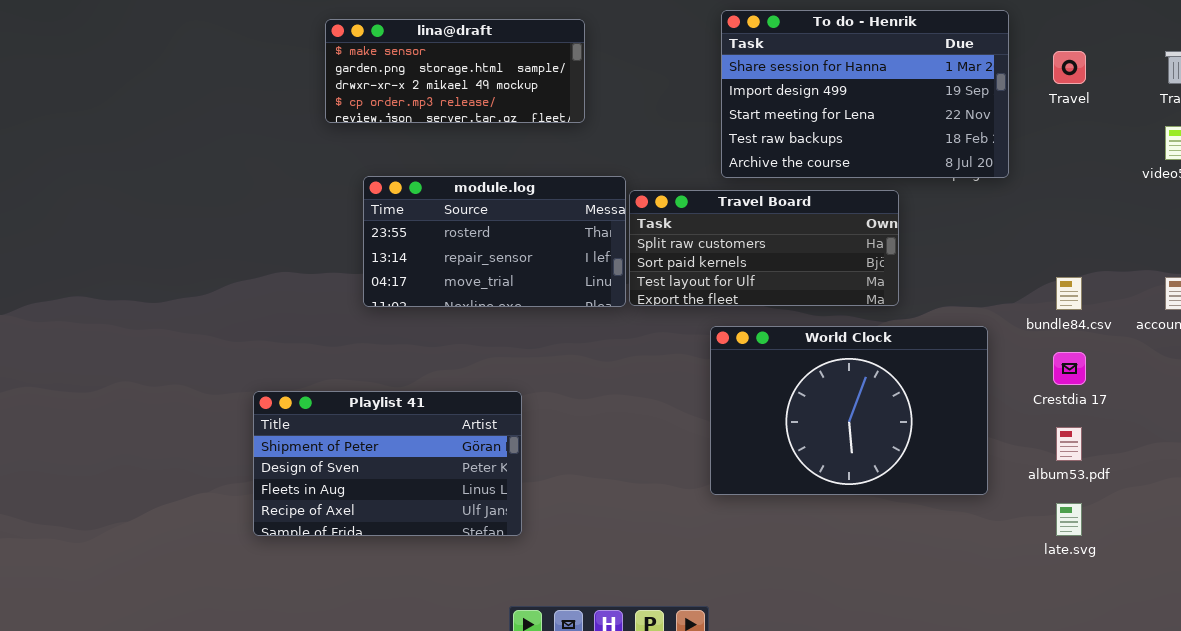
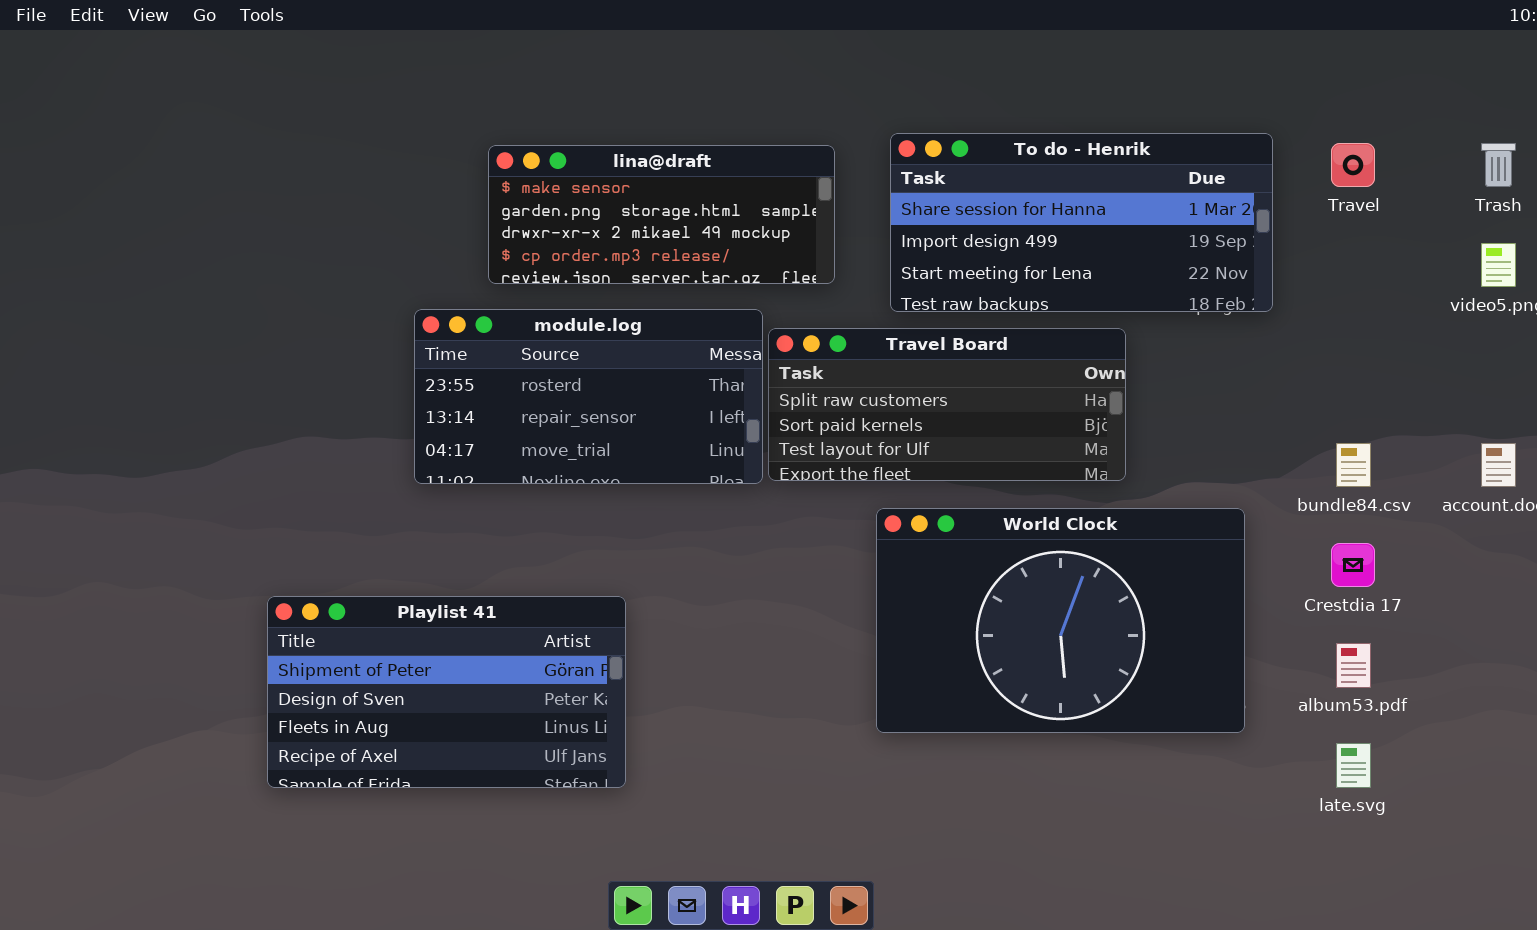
To do - Henrik: [721,10,1009,178] -> [890,133,1273,312], resized
lina@draft: [325,19,585,123] -> [488,145,835,284], moved

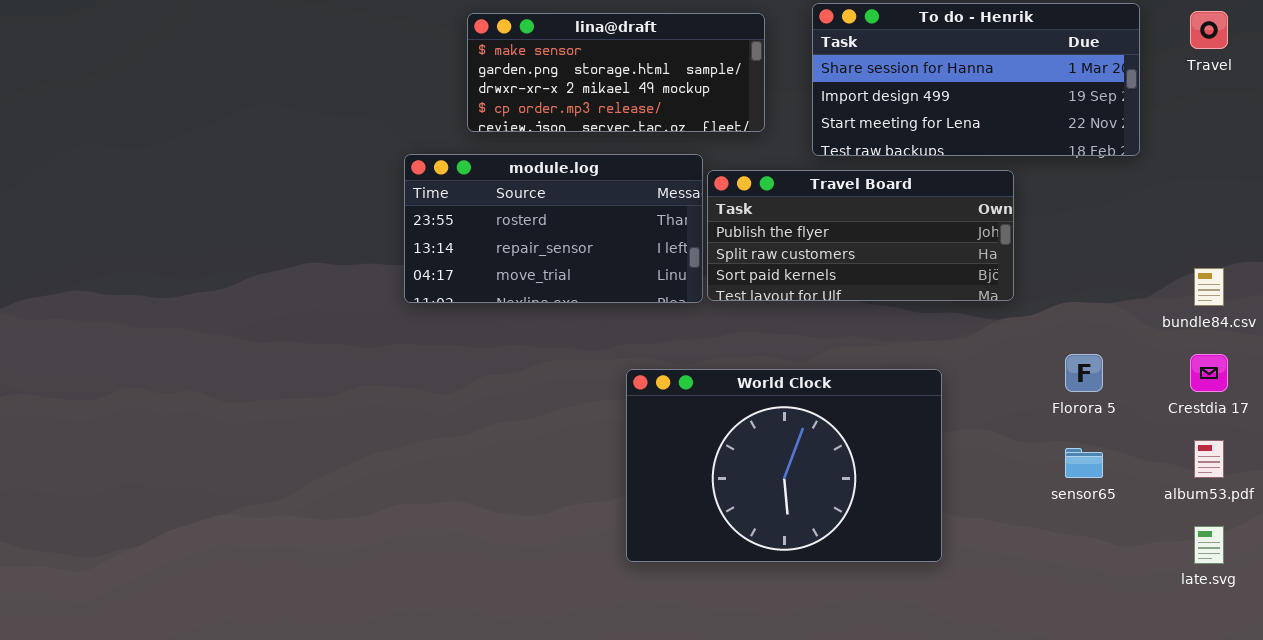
Travel Board: [768,328,1126,481] -> [707,170,1014,301], scrolled up 1 row
World Clock: [876,508,1245,733] -> [626,369,942,562], moved
Playlist 41: [267,596,626,788] -> none, closed

